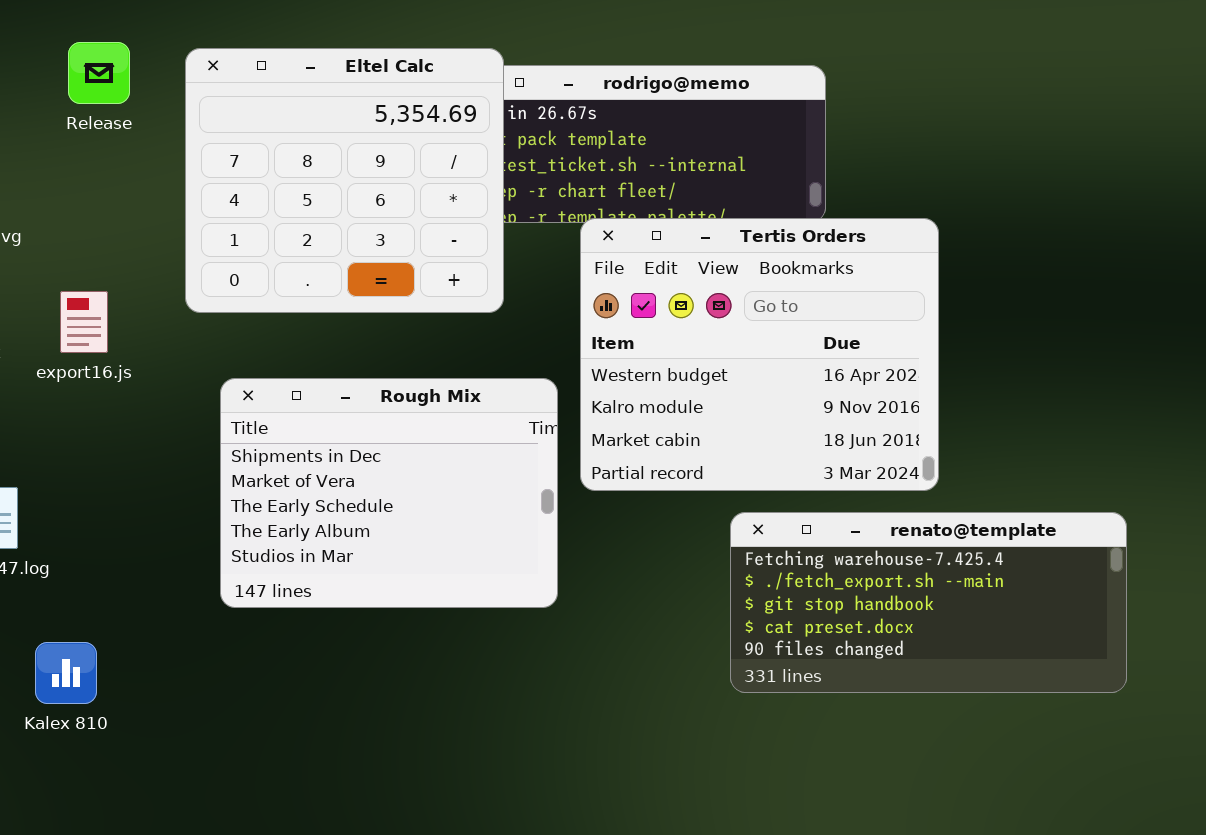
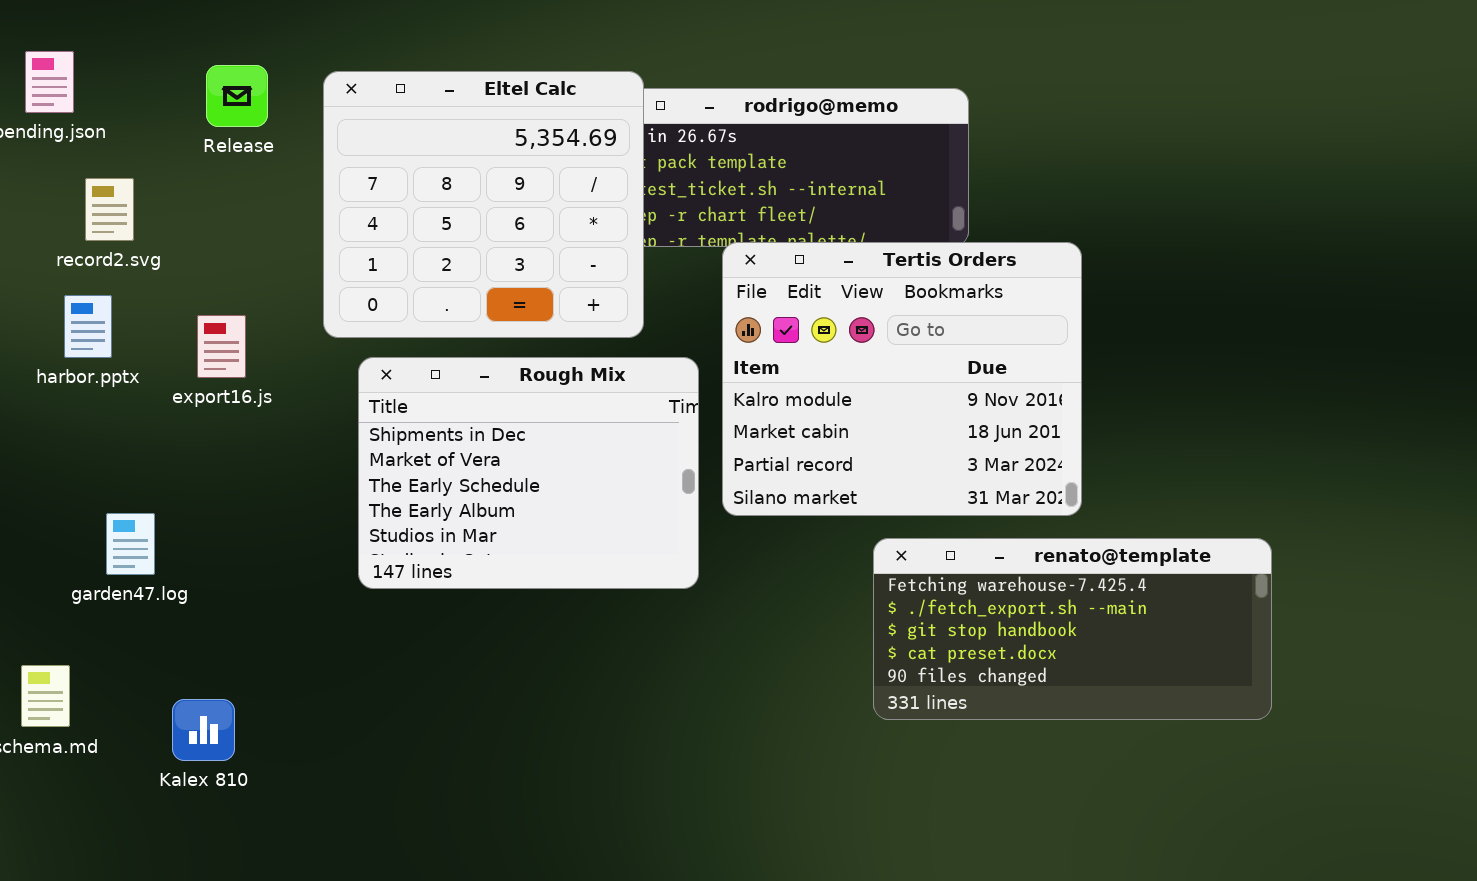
Tertis Orders: [580,218,939,491] -> [722,242,1082,516], scrolled down 1 row
Rough Mix: [220,378,558,608] -> [358,357,699,589], moved
Kalex 810: [35,642,97,704] -> [172,699,235,761], moved

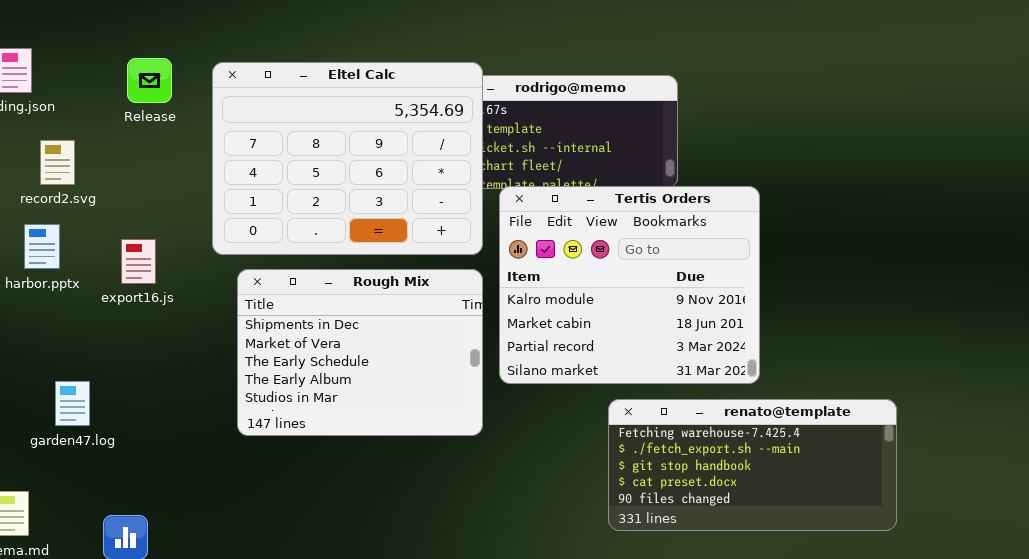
Eltel Calc: [323,71,644,338] -> [212,62,483,255], resized

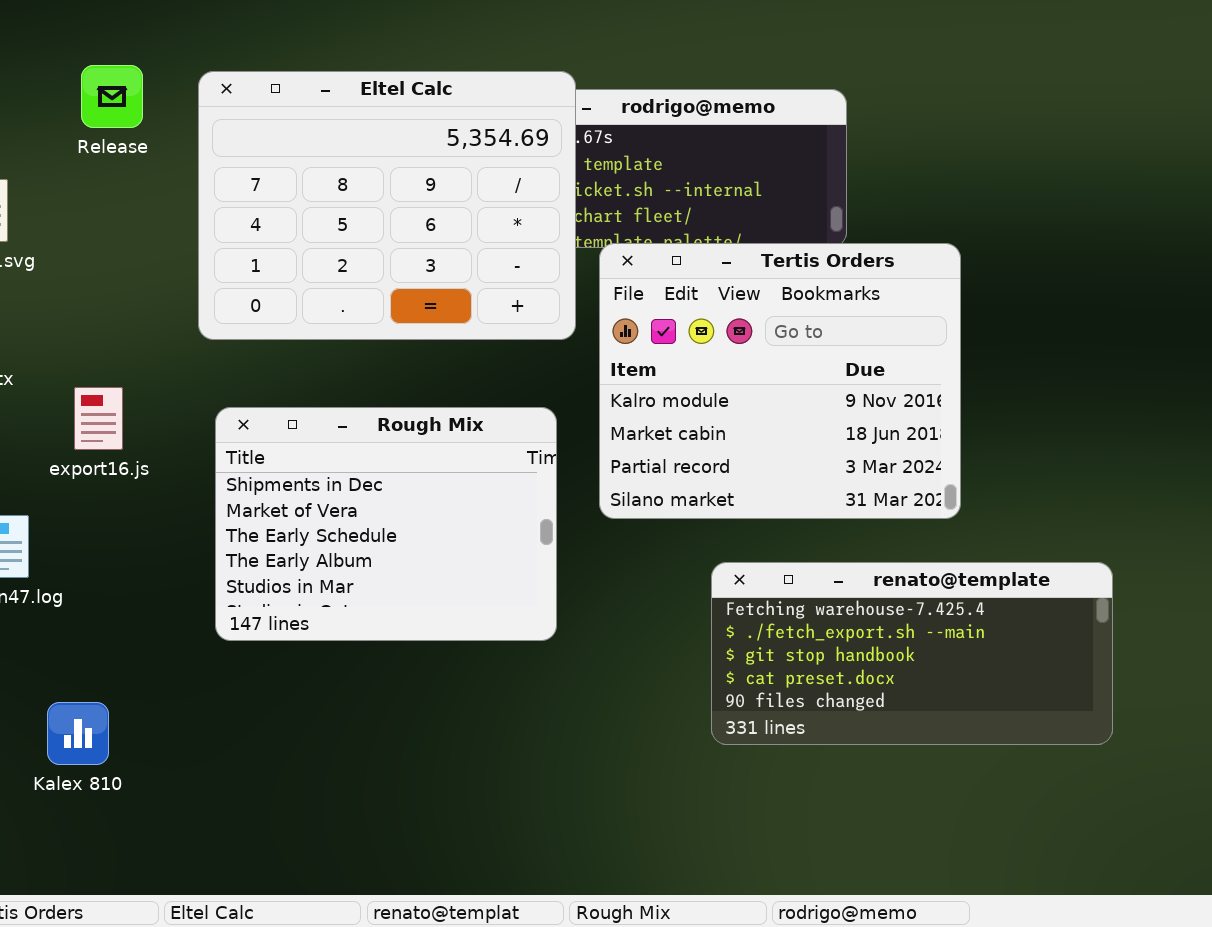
export16.js: [121,239,156,284] -> [74,387,123,450], moved
Rough Mix: [237,269,483,436] -> [215,407,557,641], moved
renato@template: [608,399,897,531] -> [711,562,1113,745], moved

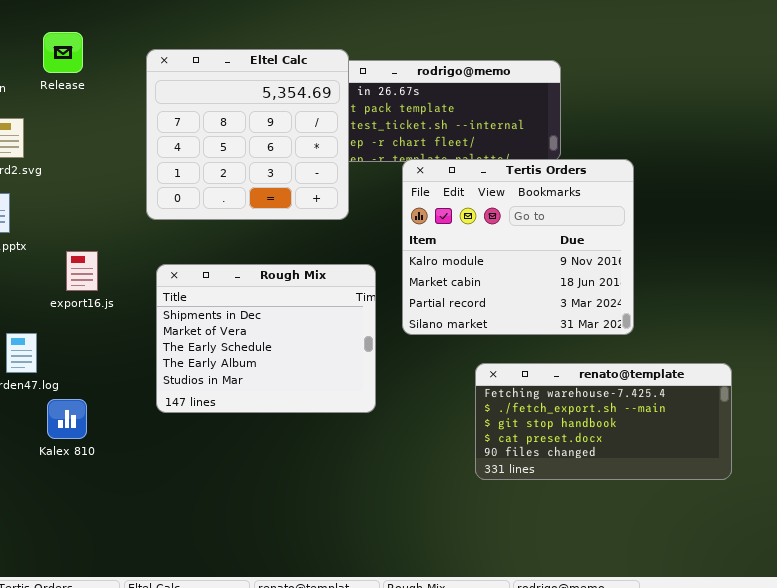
Release: [81,65,143,128] -> [43,32,83,73], moved
Eltel Calc: [198,71,576,340] -> [146,49,349,220], resized
Kalex 810: [47,702,109,765] -> [47,399,87,439], moved

